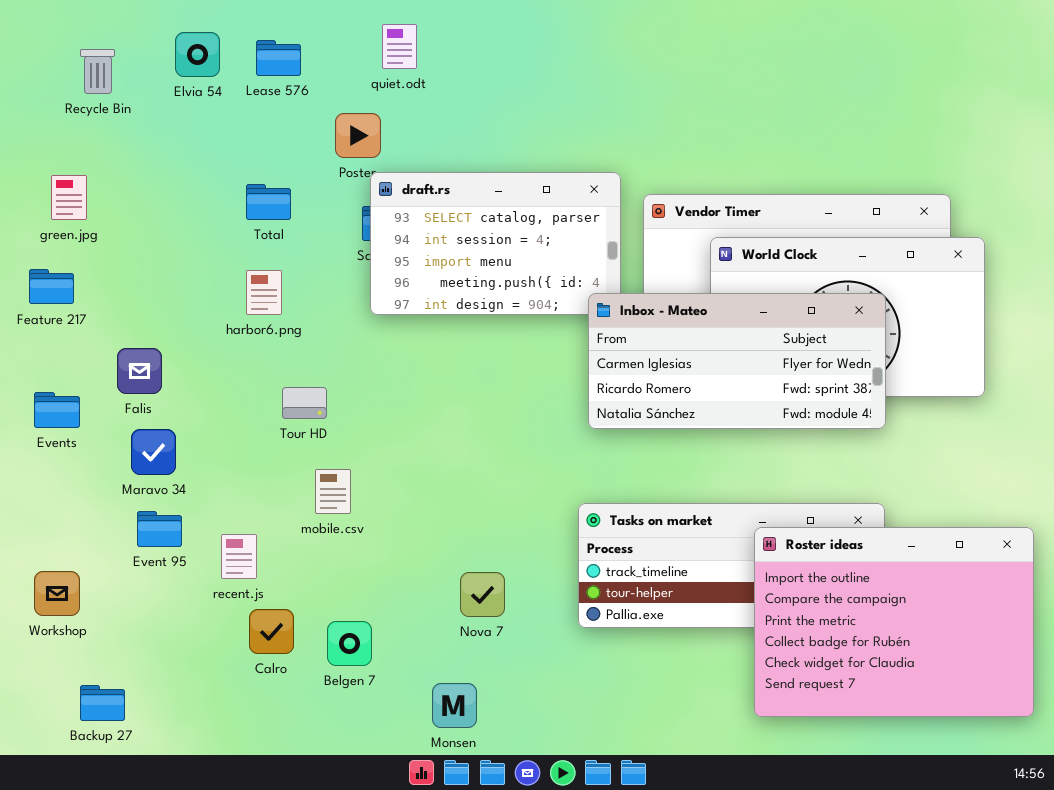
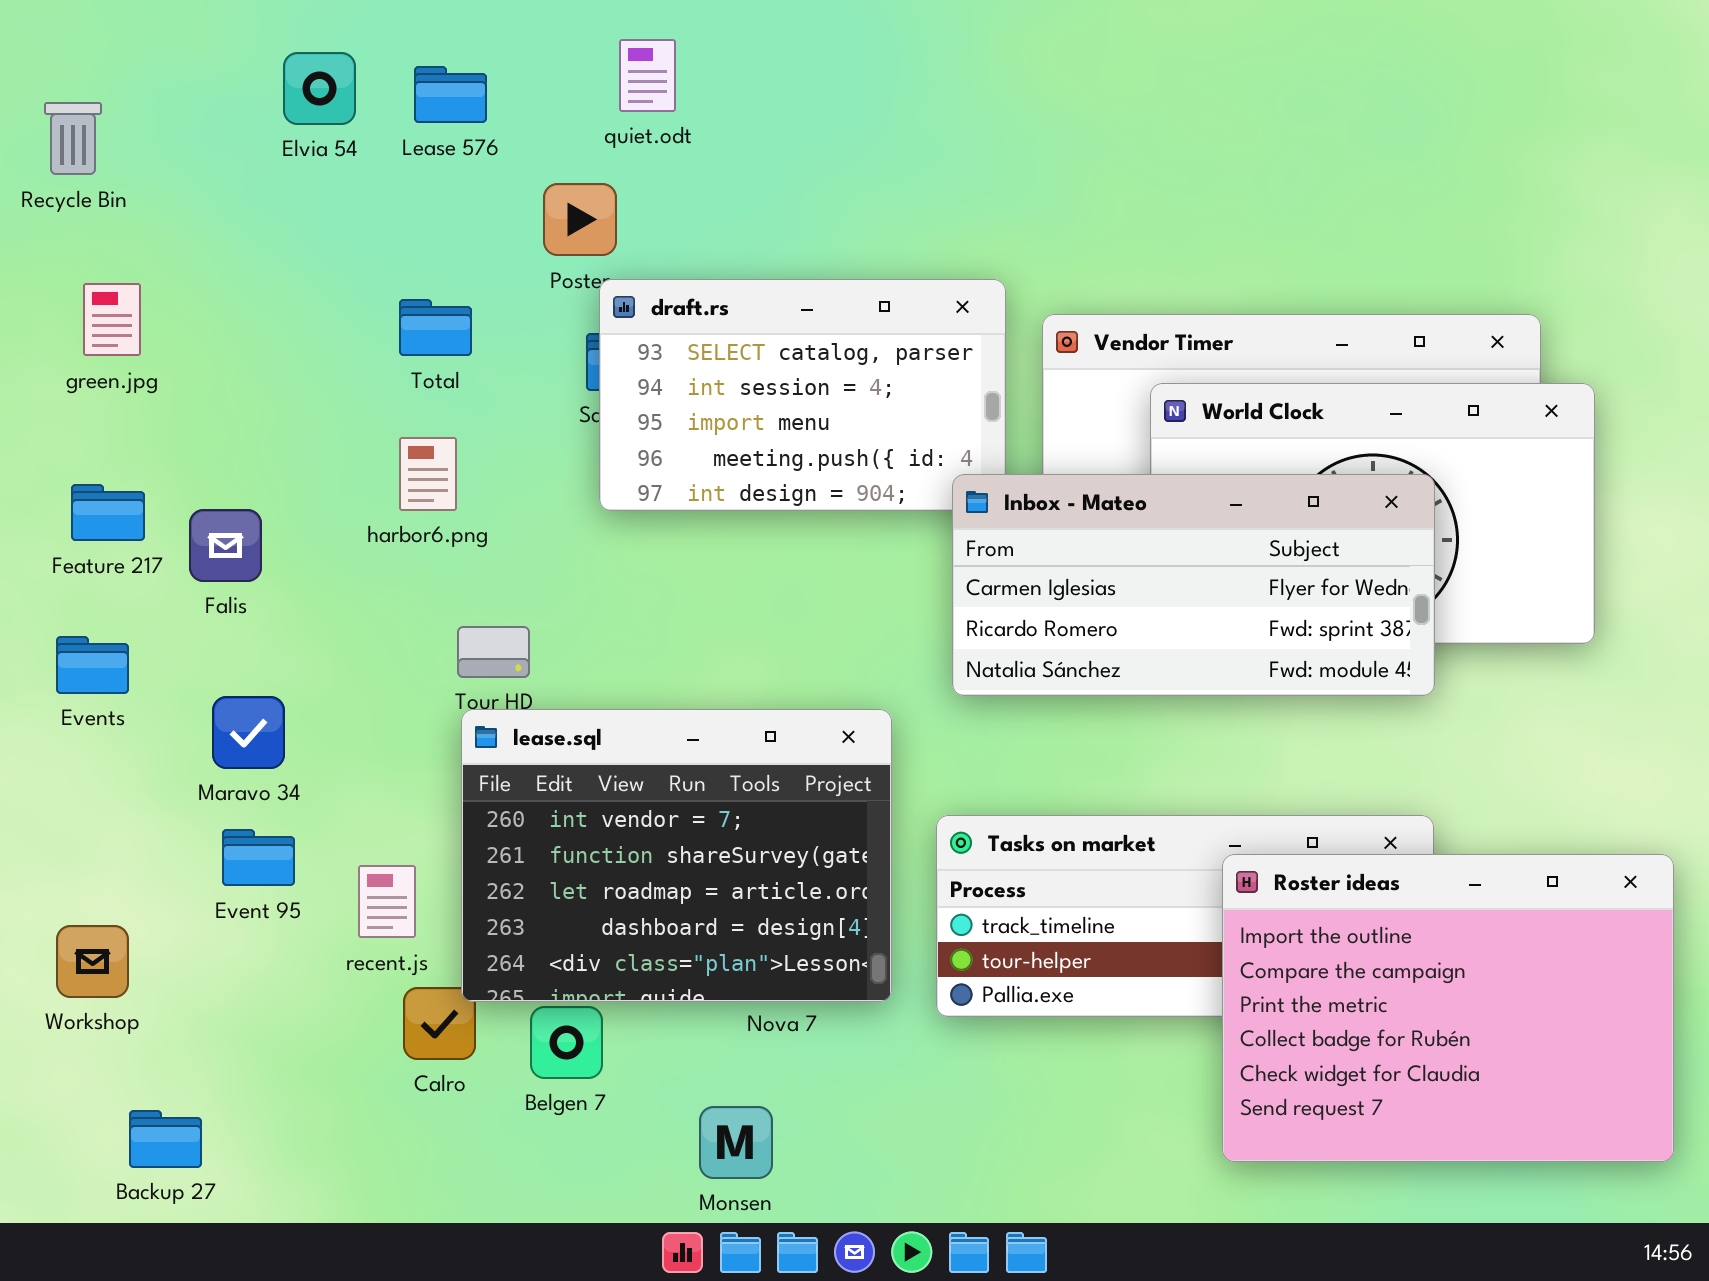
Recycle Bin: [80,49,115,94] -> [44,102,102,175], moved
Feature 217: [29,269,74,304] -> [71,484,145,541], moved
Falis: [117,348,162,394] -> [189,509,262,582], moved
lease.sql: none -> [461,709,892,1002], opened

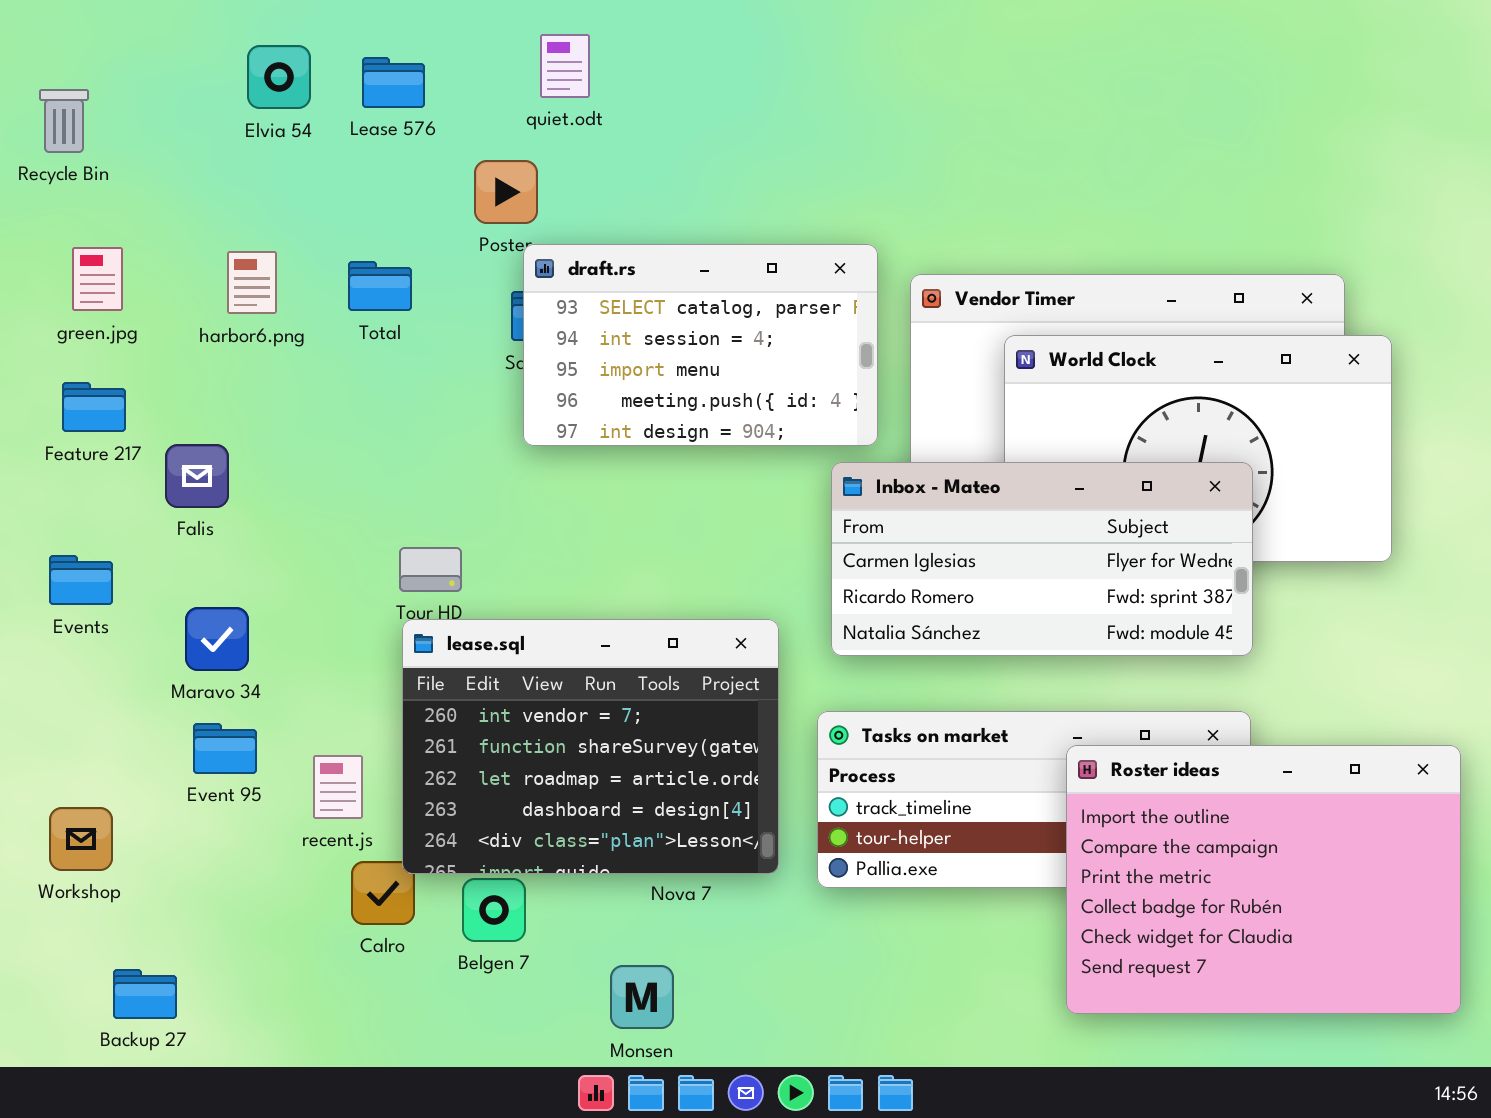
harbor6.png: [399,437,457,511] -> [227,251,277,314], moved
Inbox - Mateo: [952,474,1435,696] -> [831,462,1253,656], moved
Feature 217: [71,484,145,541] -> [62,382,126,432], moved

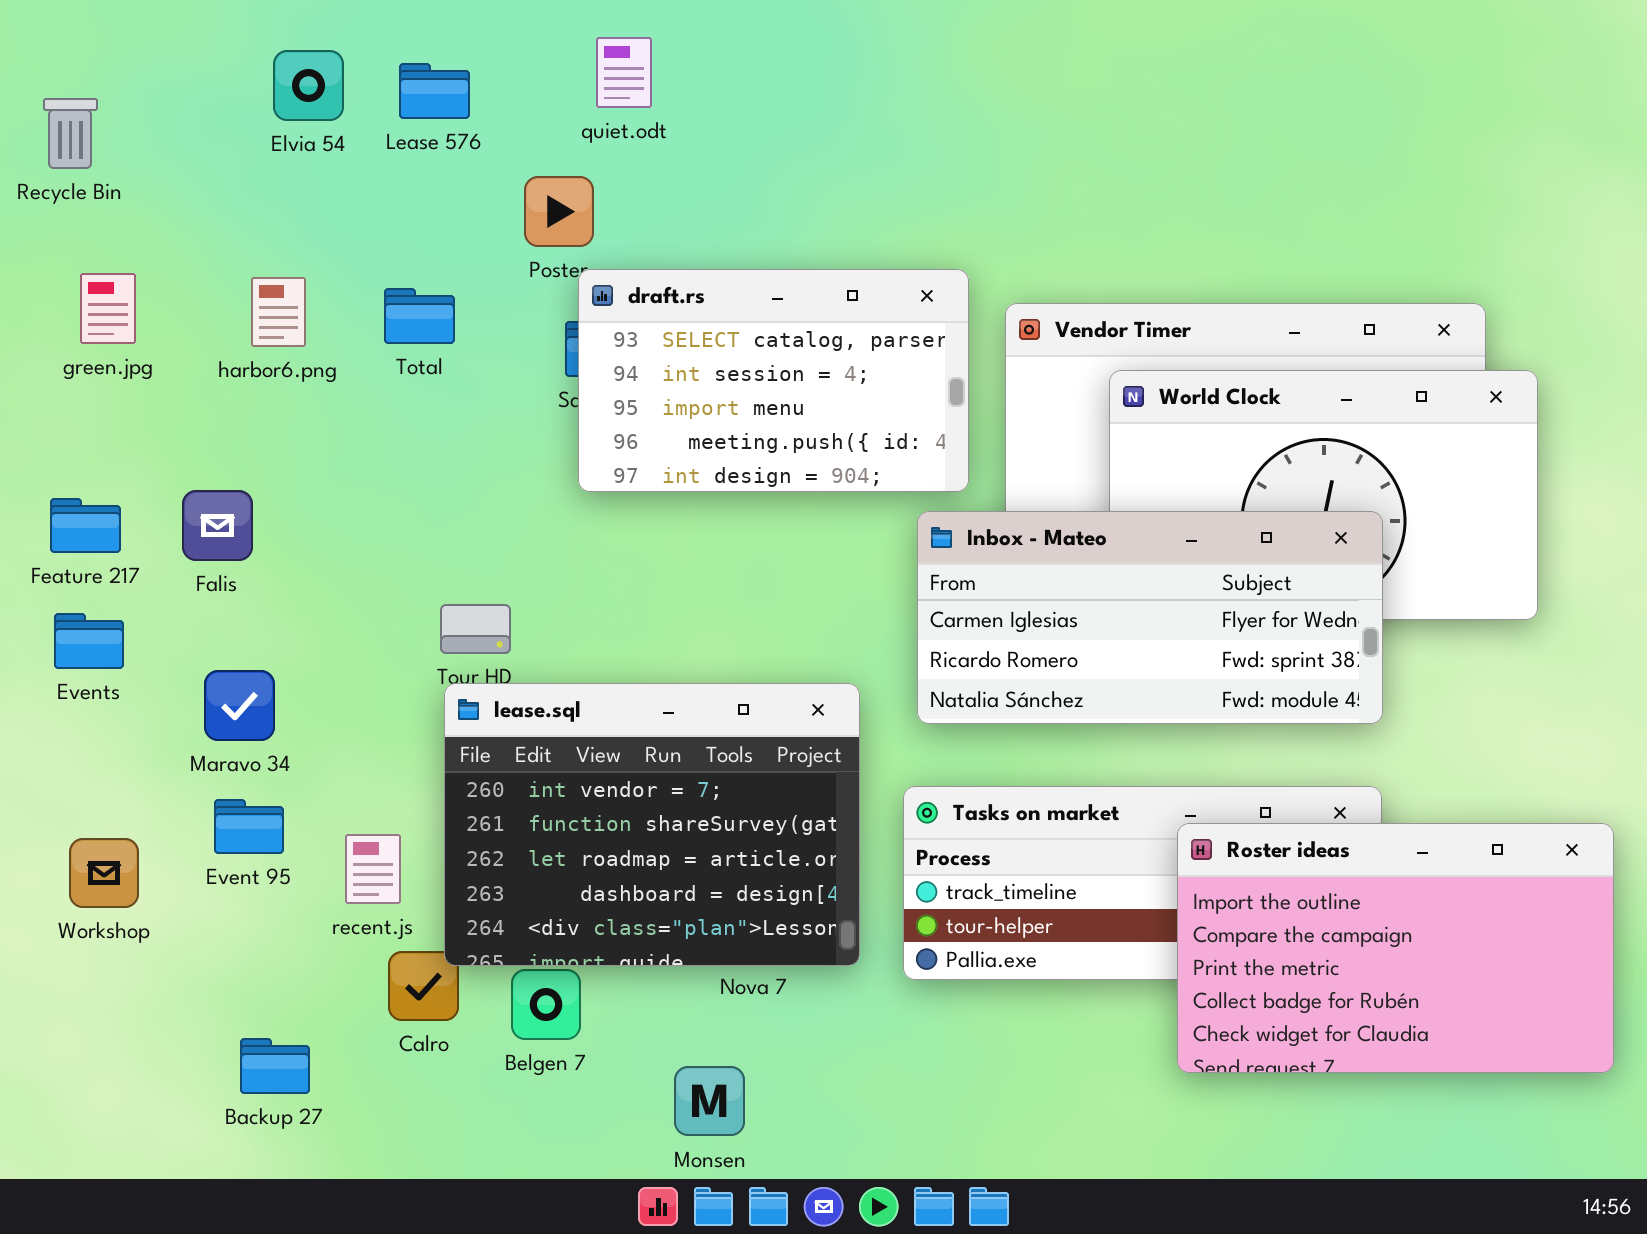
Feature 217: [62,382,126,432] -> [50,498,121,553], moved
Roster ideas: [1066,745,1461,1014] -> [1177,823,1614,1073], resized
Workshop: [49,807,113,871] -> [69,838,139,908], moved
Backup 27: [113,969,177,1019] -> [240,1038,310,1094], moved

